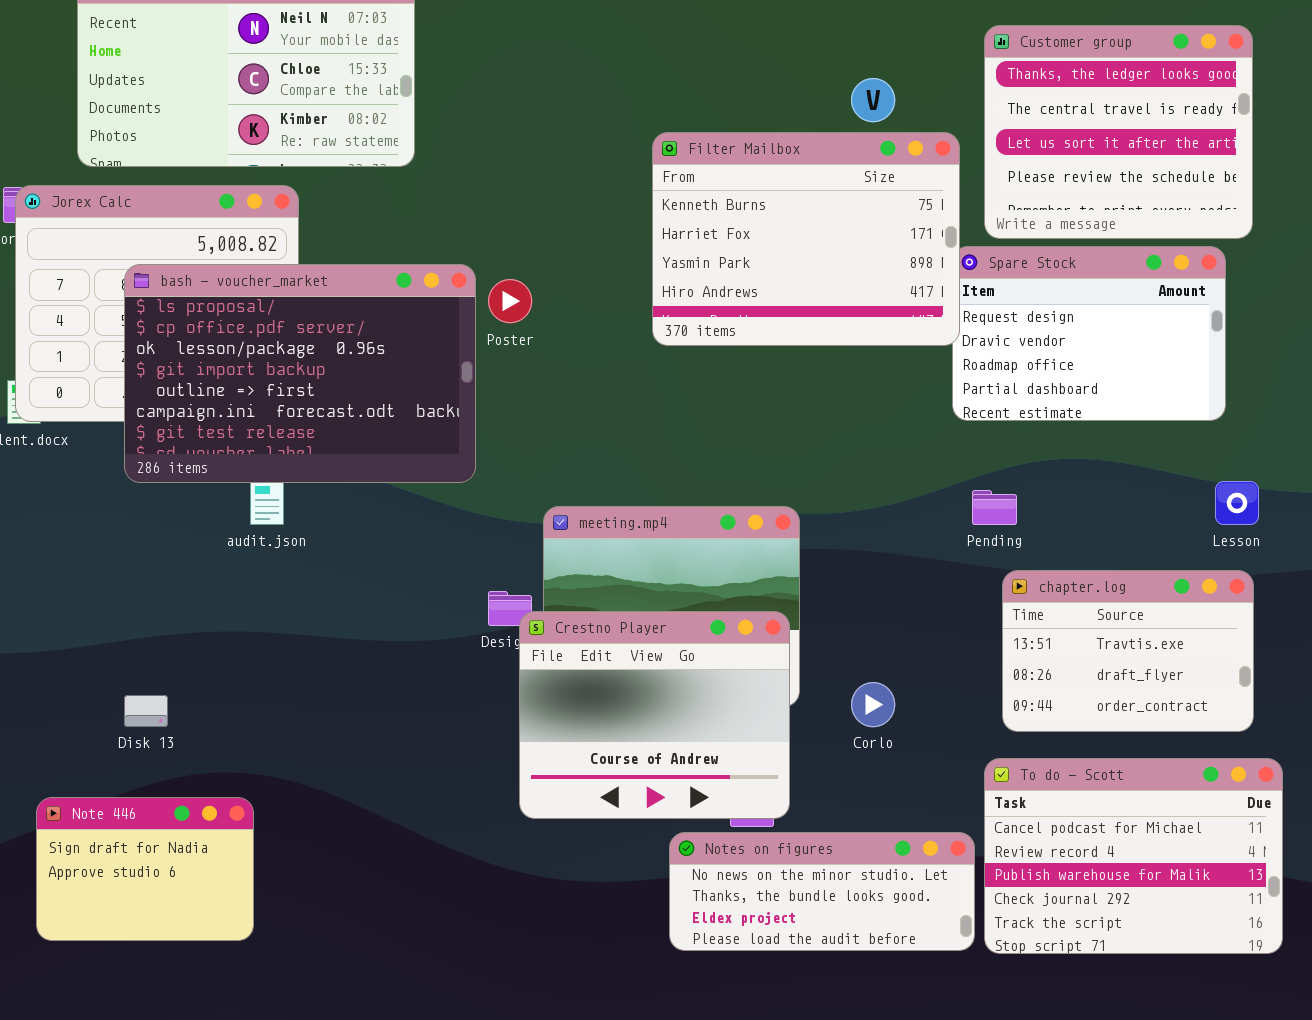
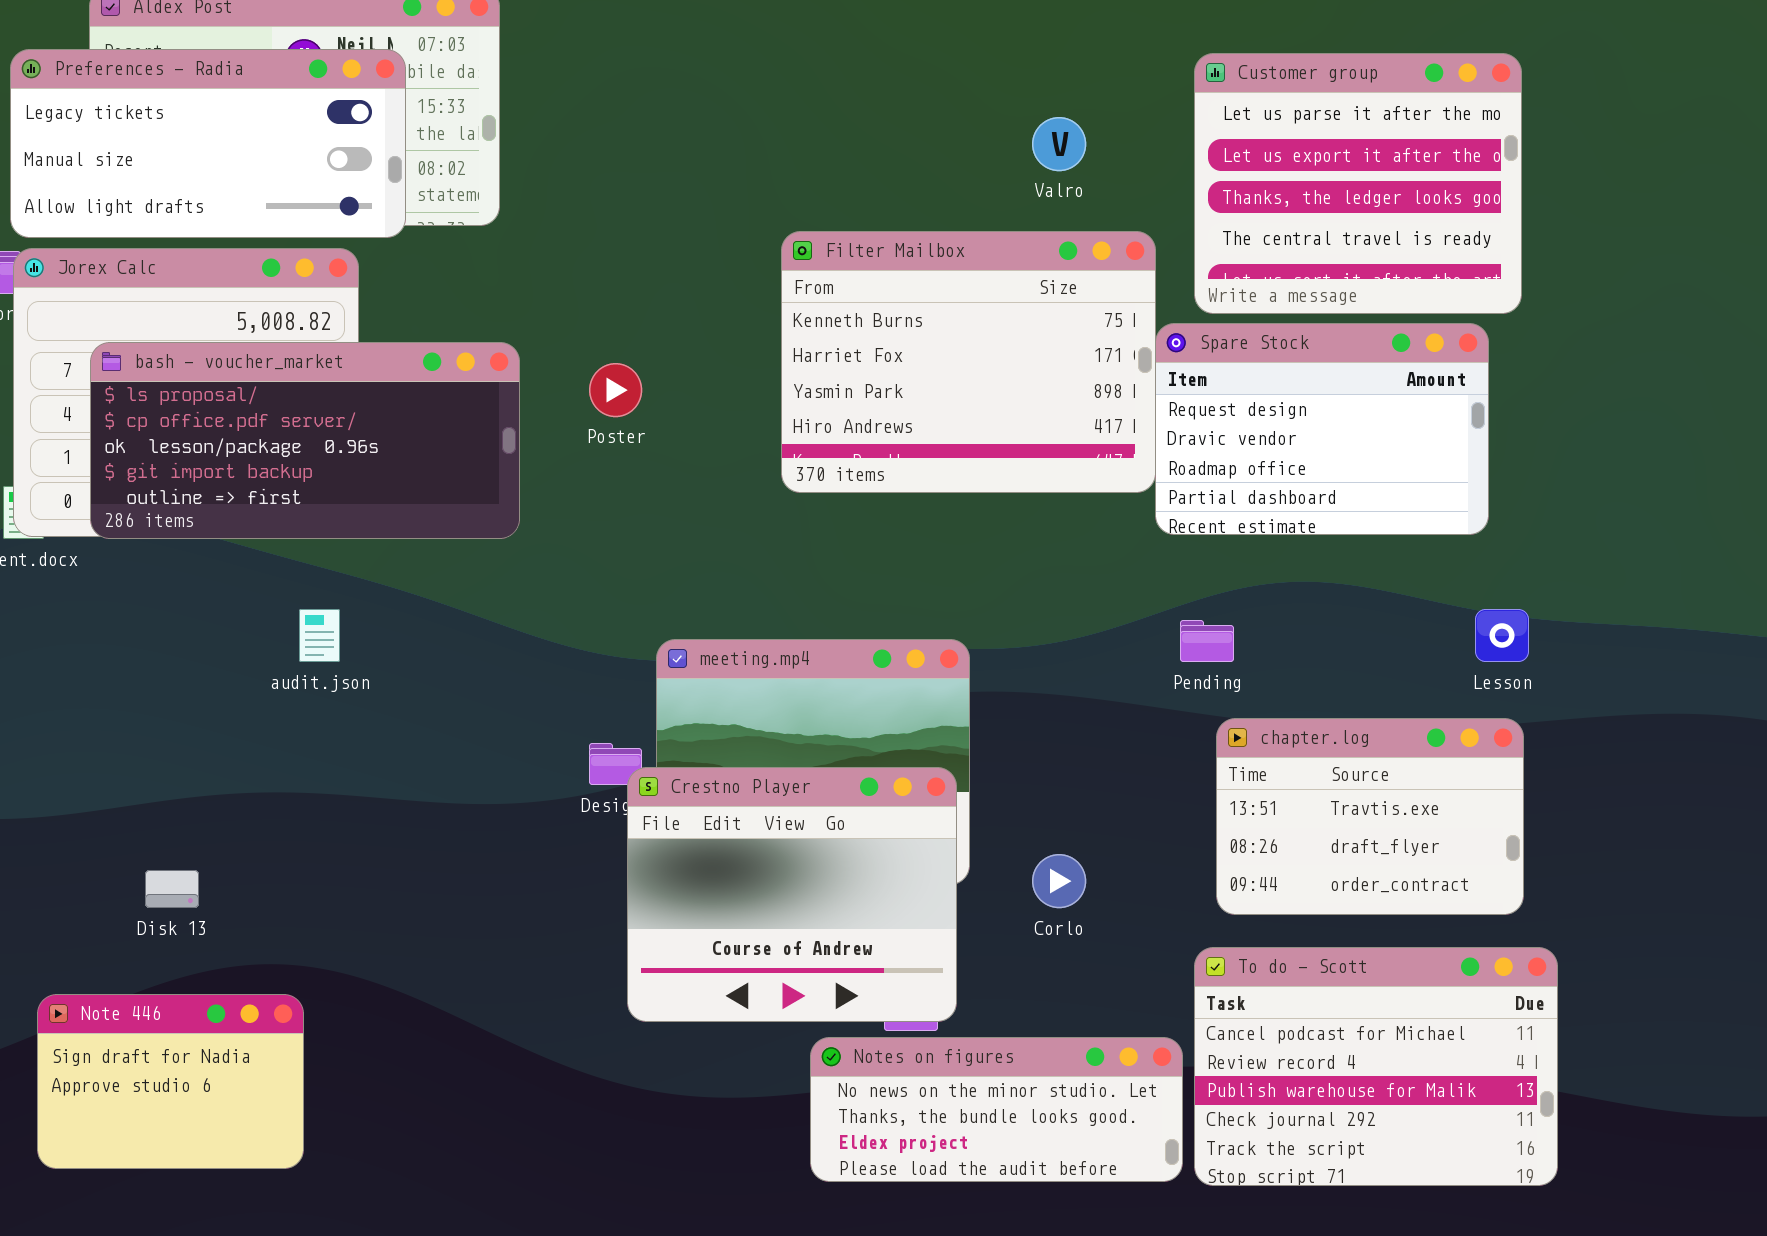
Preferences - Radia: none -> [10,49,406,238], opened
Customer group: [984,25,1253,239] -> [1194,53,1522,314], scrolled up 2 rows
Filter Mailbox: [652,132,960,346] -> [781,231,1156,493], moved
bash - voucher_market: [124,264,476,483] -> [90,342,520,539], moved, resized

